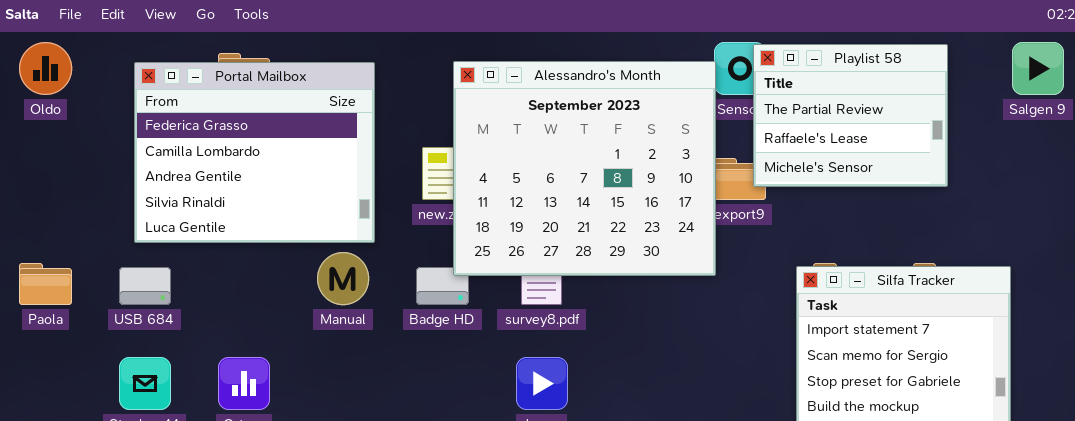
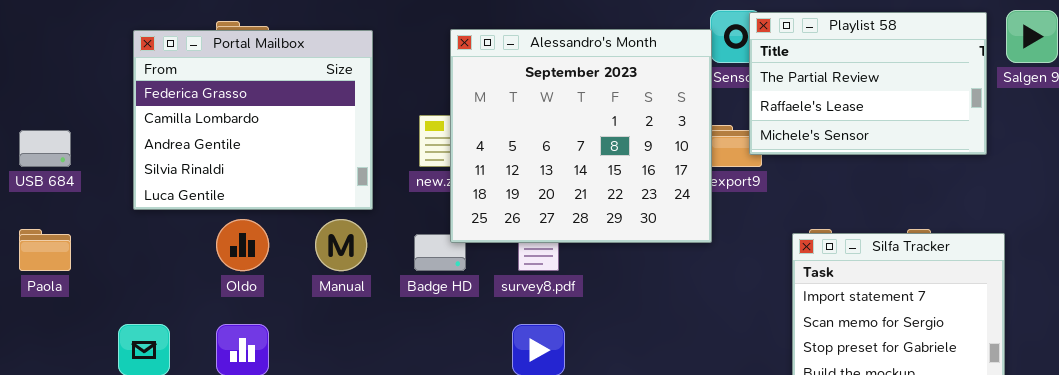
Oldo: [19,42,72,95] -> [216,219,269,271], moved
Playlist 58: [753,44,948,187] -> [749,12,987,155], resized
USB 684: [119,267,171,305] -> [19,130,71,167], moved

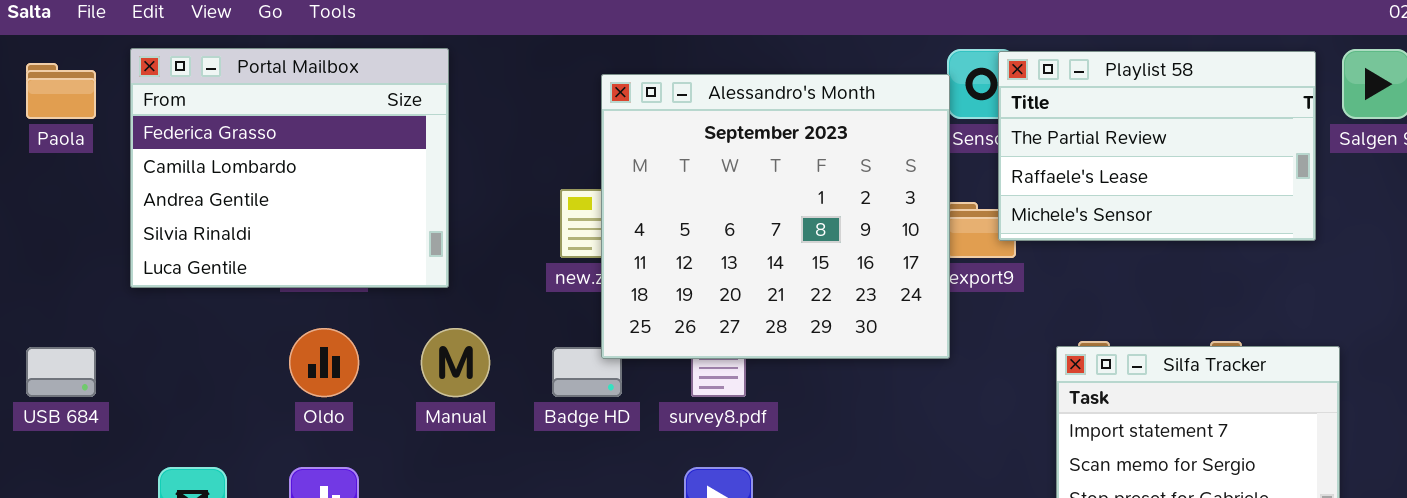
Portal Mailbox: [133,30,373,210] -> [130,48,449,288], moved
USB 684: [19,130,71,167] -> [26,347,96,397], moved
Paola: [19,229,71,271] -> [26,63,96,119], moved

